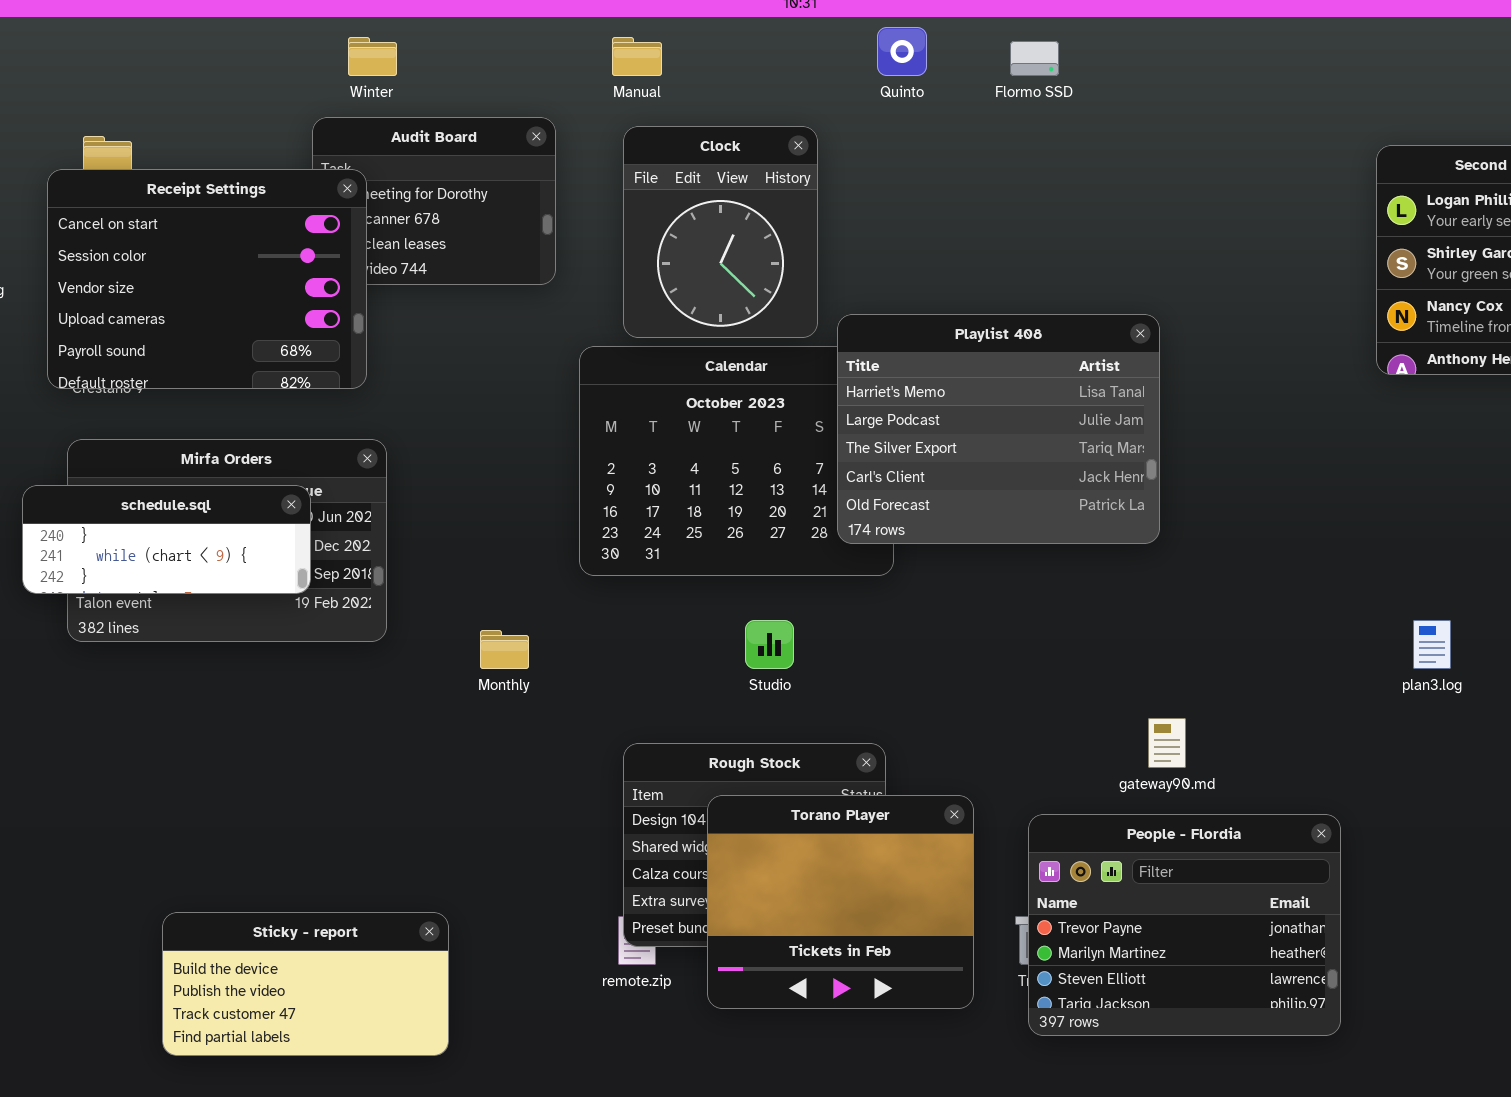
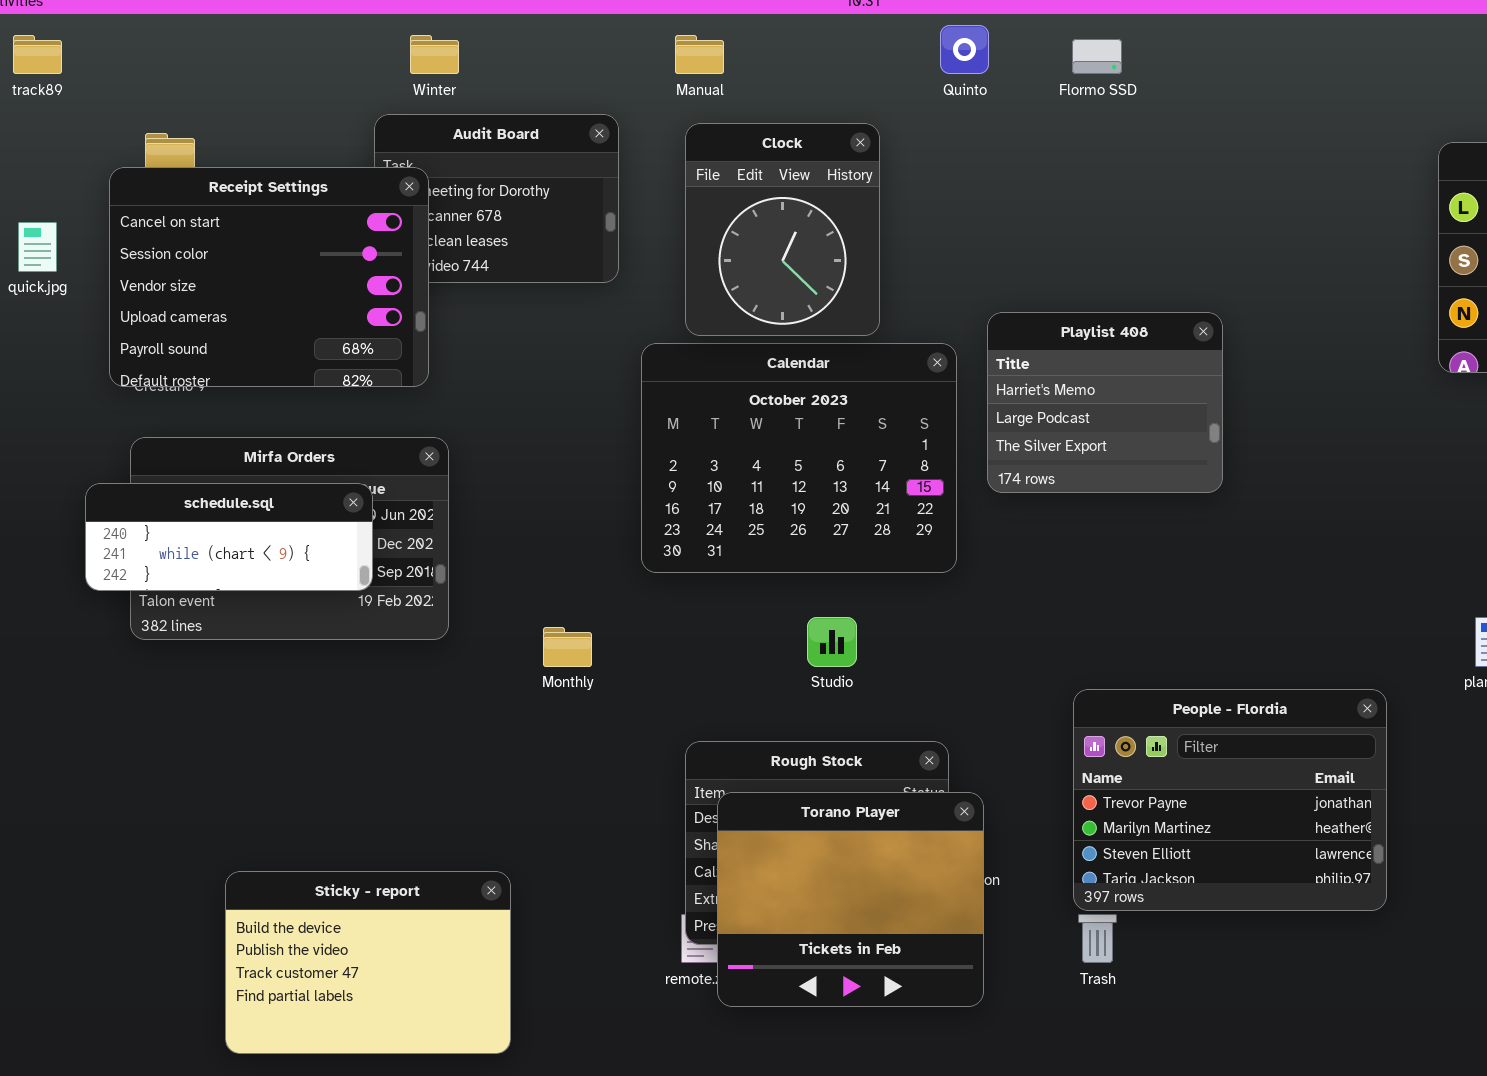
Playlist 408: [837,314,1160,544] -> [987,312,1223,493], resized
Torano Player: [707,795,974,1009] -> [717,792,984,1007], moved
People - Flordia: [1028,814,1341,1036] -> [1073,689,1387,911], moved
Sticky - report: [162,912,449,1056] -> [225,871,511,1054], resized

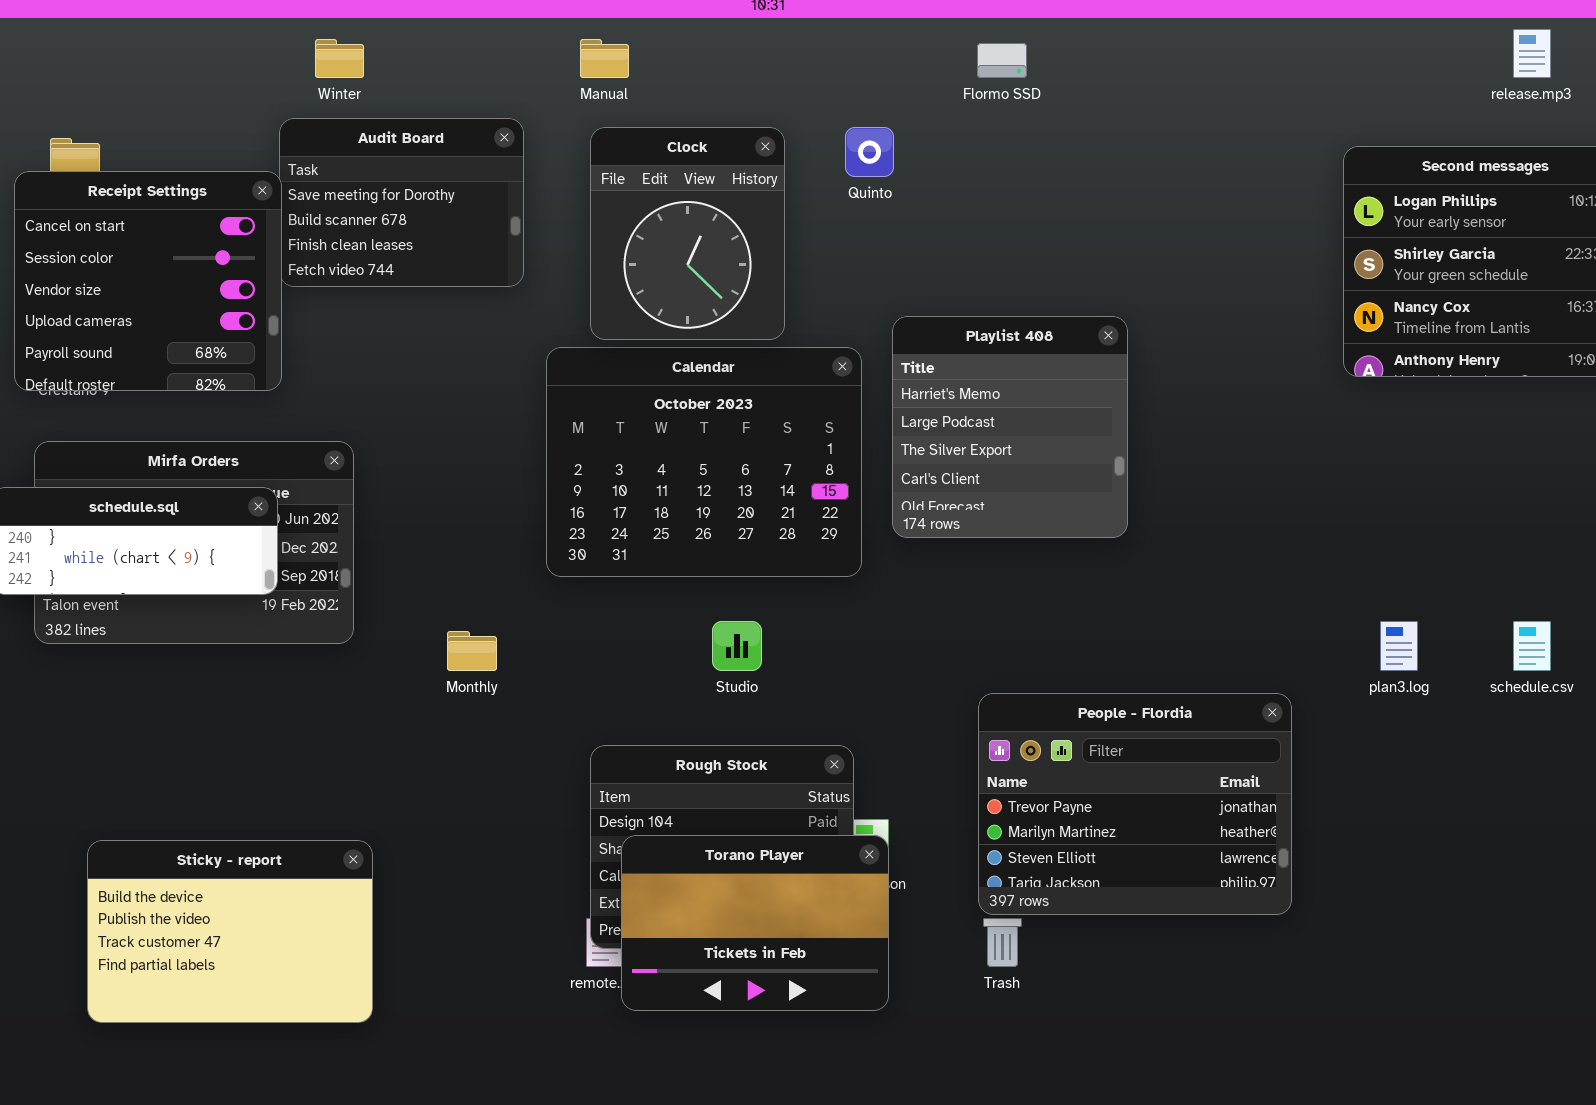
Quinto: [940,25,989,74] -> [845,127,894,177], moved
Receipt Settings: [109,167,429,387] -> [14,171,282,391], resized
Playlist 408: [987,312,1223,493] -> [892,316,1128,538], resized
Torano Player: [717,792,984,1007] -> [621,835,889,1011], resized
Sticky - report: [225,871,511,1054] -> [87,840,373,1023], moved

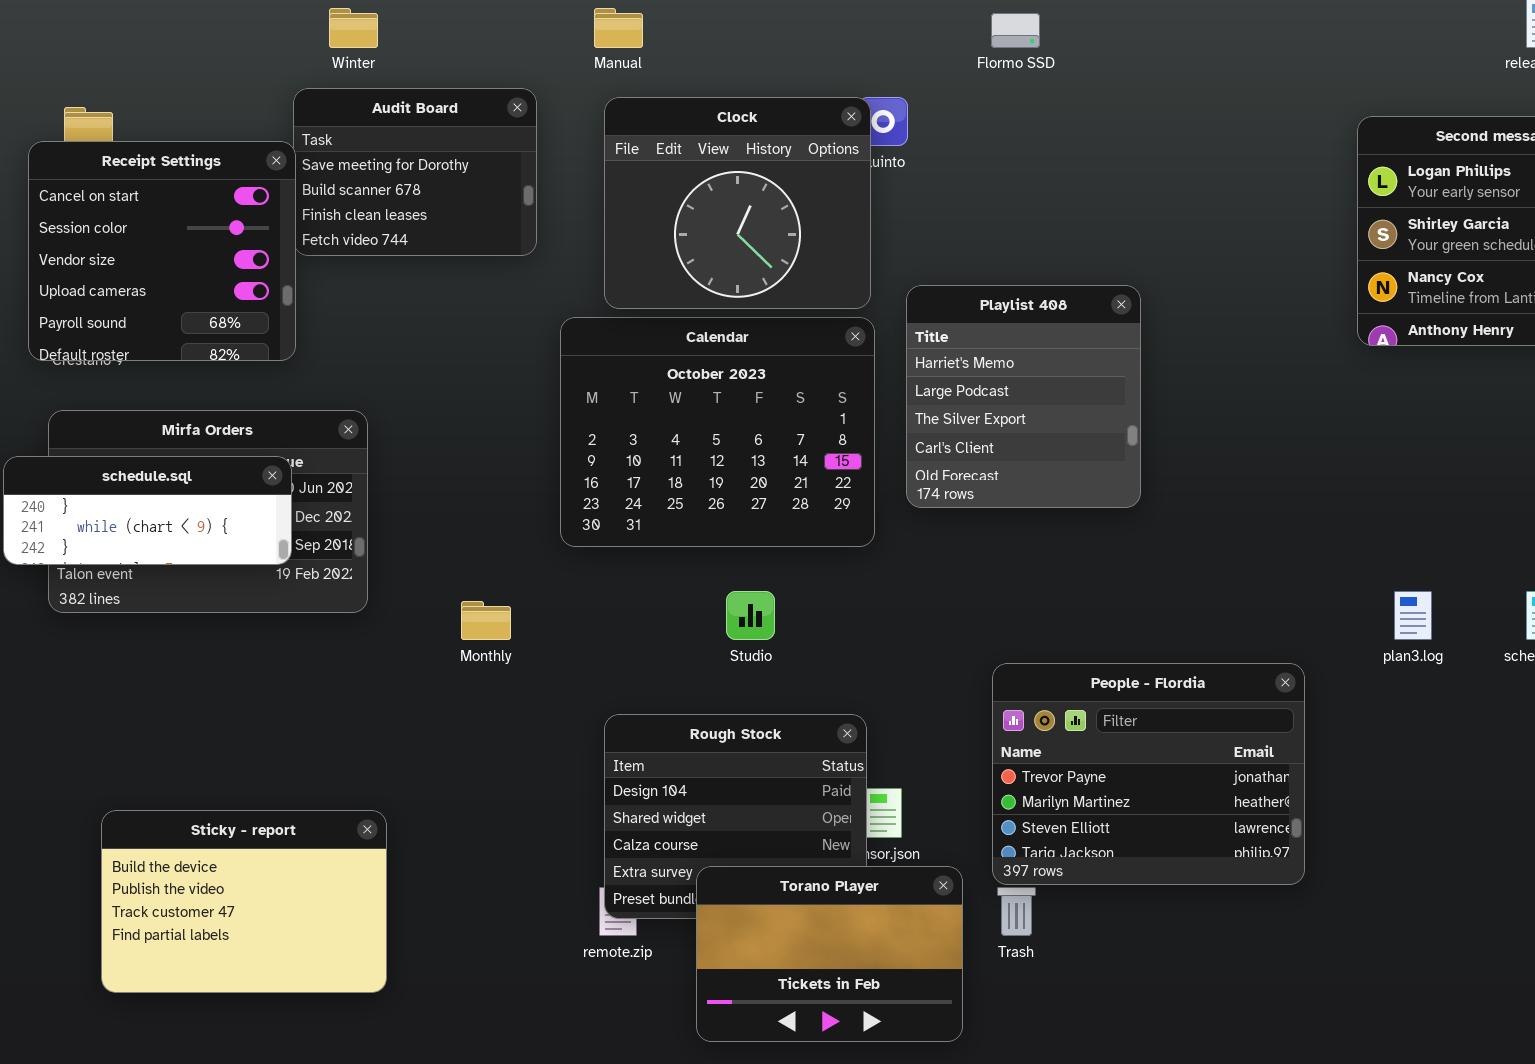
Clock: [590,127,785,340] -> [604,97,871,309], resized
Torano Player: [621,835,889,1011] -> [696,866,963,1042], moved

